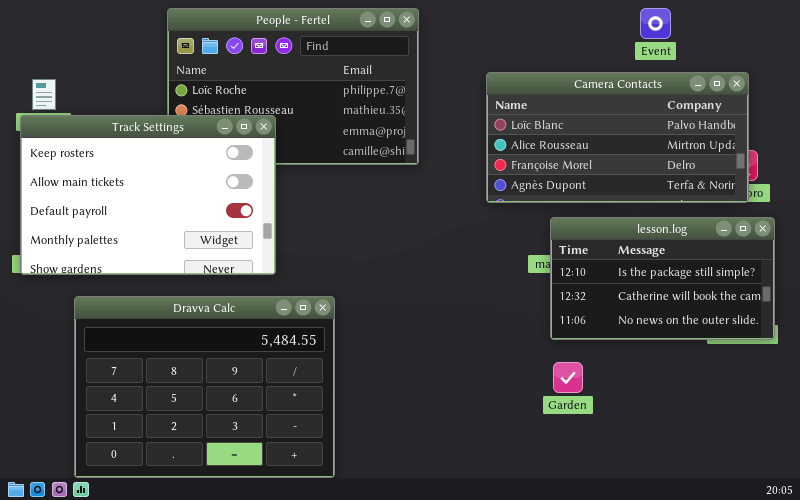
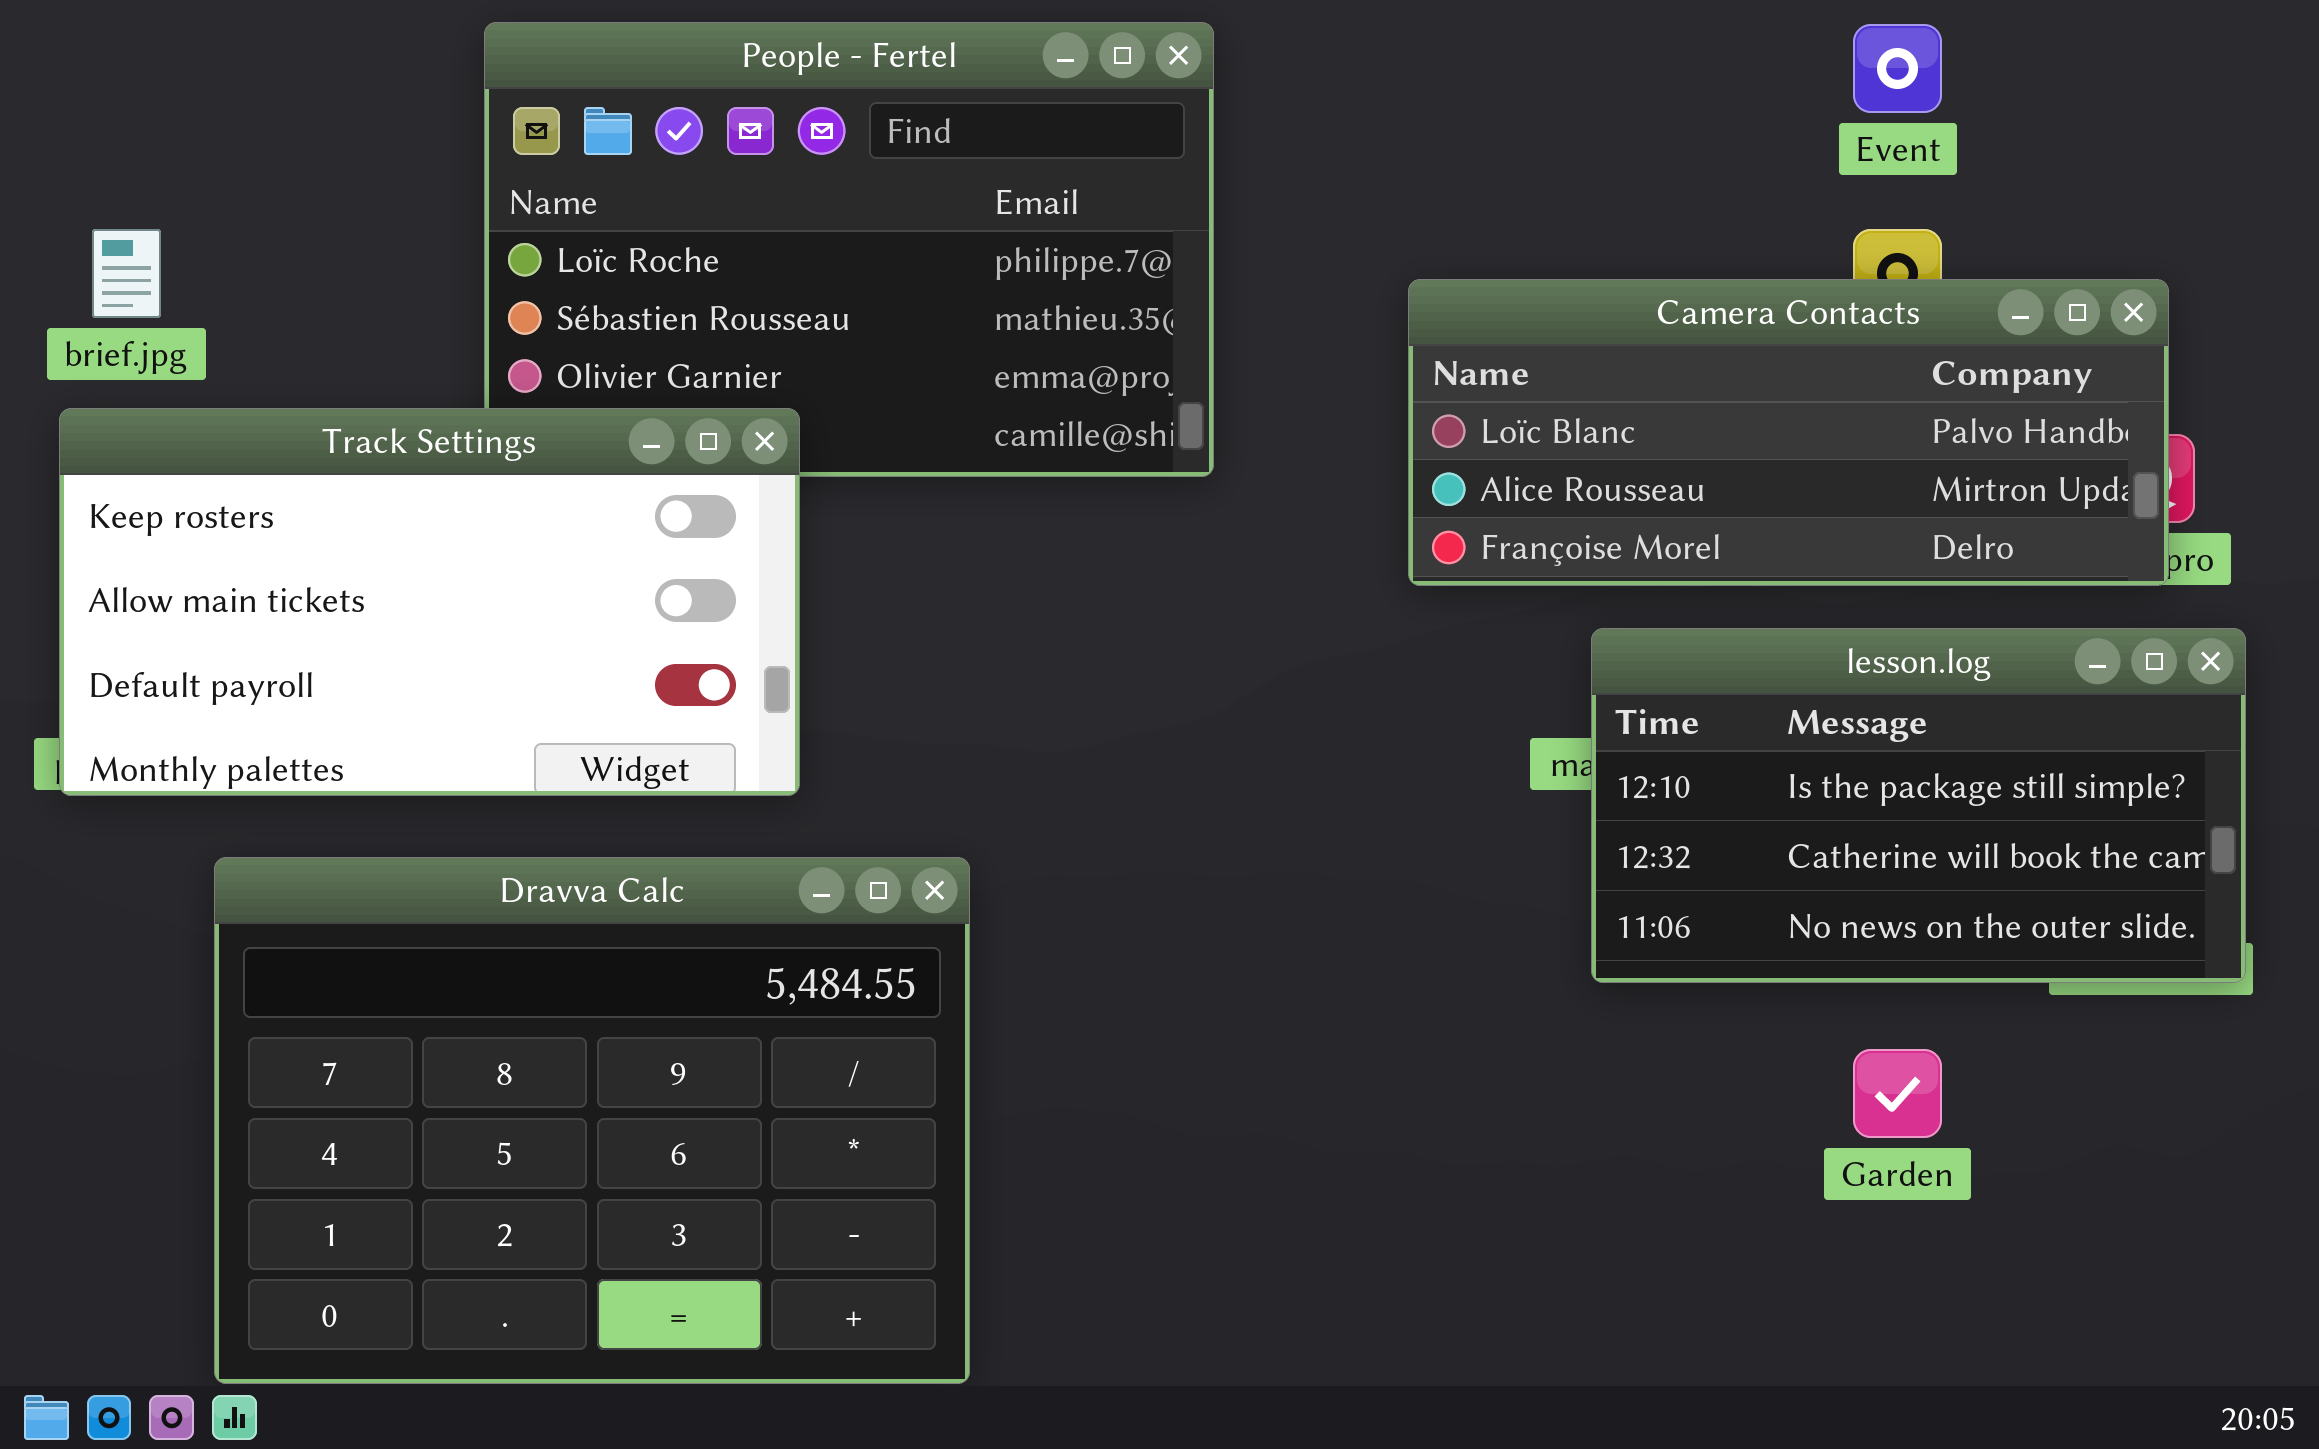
Camera Contacts: [486,72,749,203] -> [1408,279,2169,586], resized
Track Settings: [20,115,276,275] -> [59,408,800,796], resized
Garden: [553,362,583,393] -> [1853,1049,1942,1138], moved

